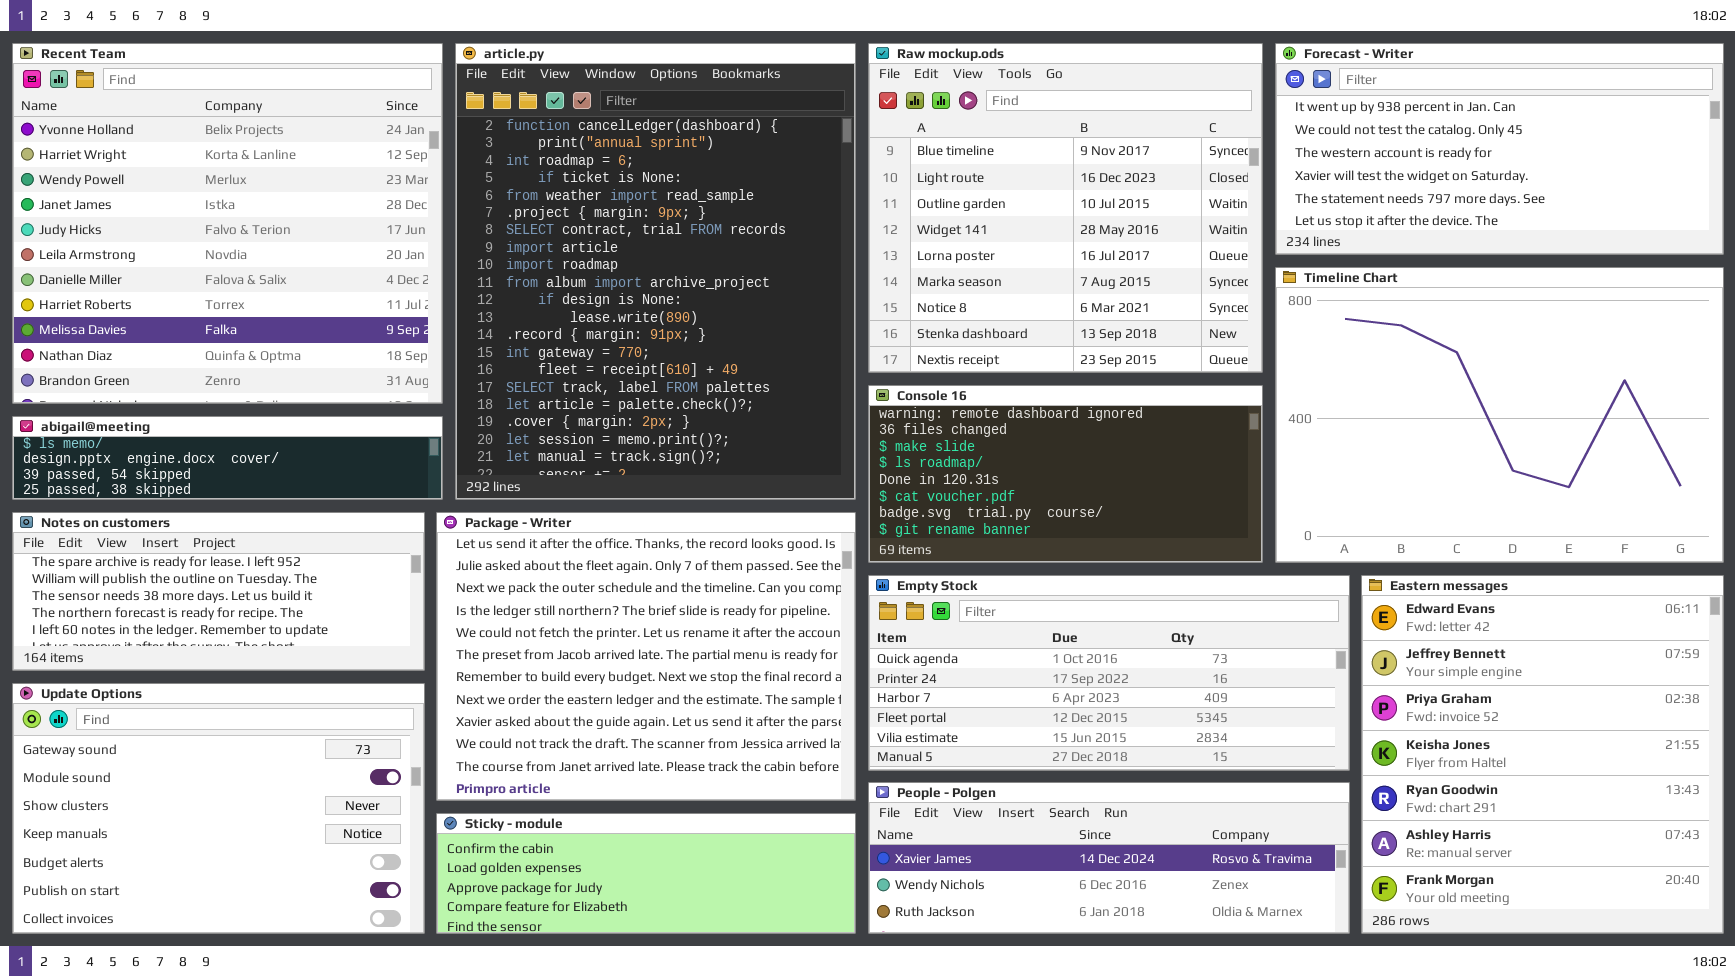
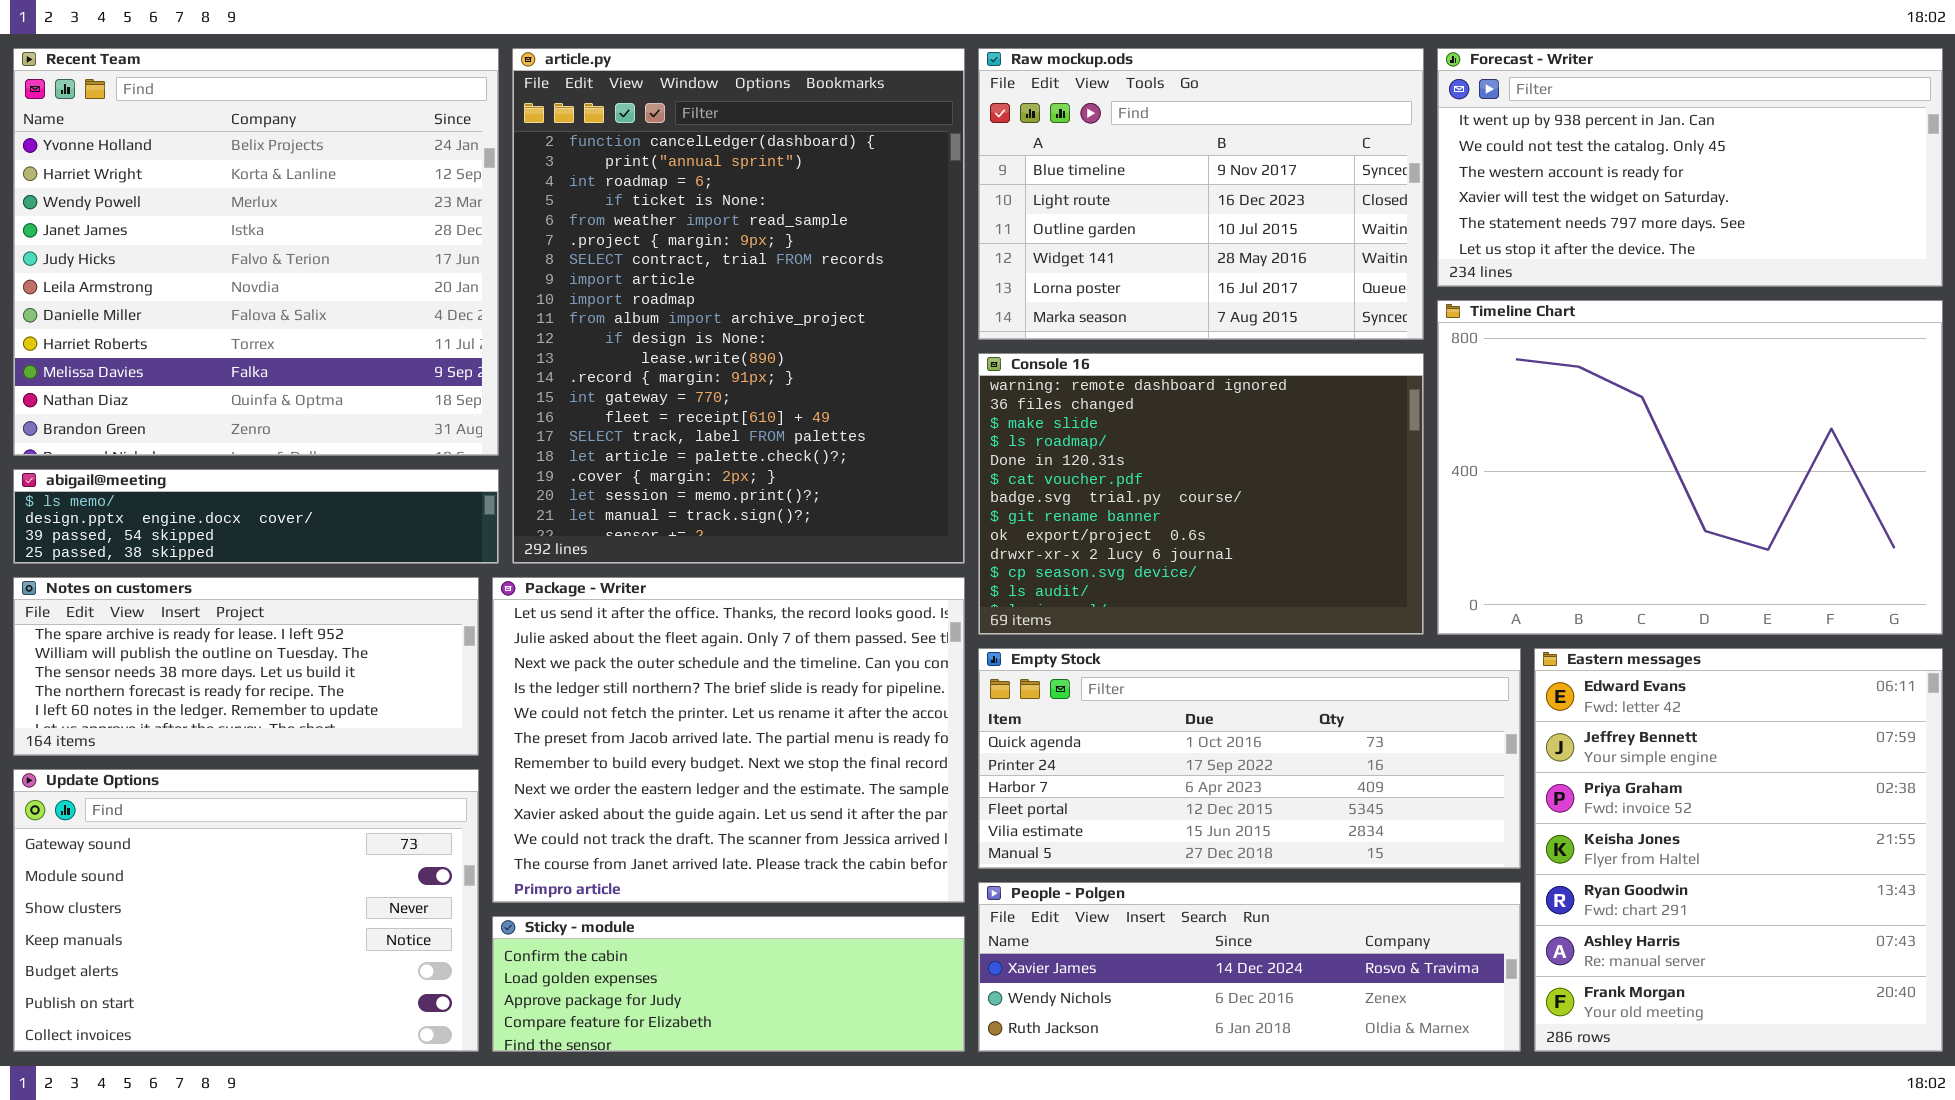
Raw mockup.ods: [868,43,1263,373] -> [978,48,1424,340], resized
Console 16: [868,385,1263,563] -> [978,353,1424,635], resized

